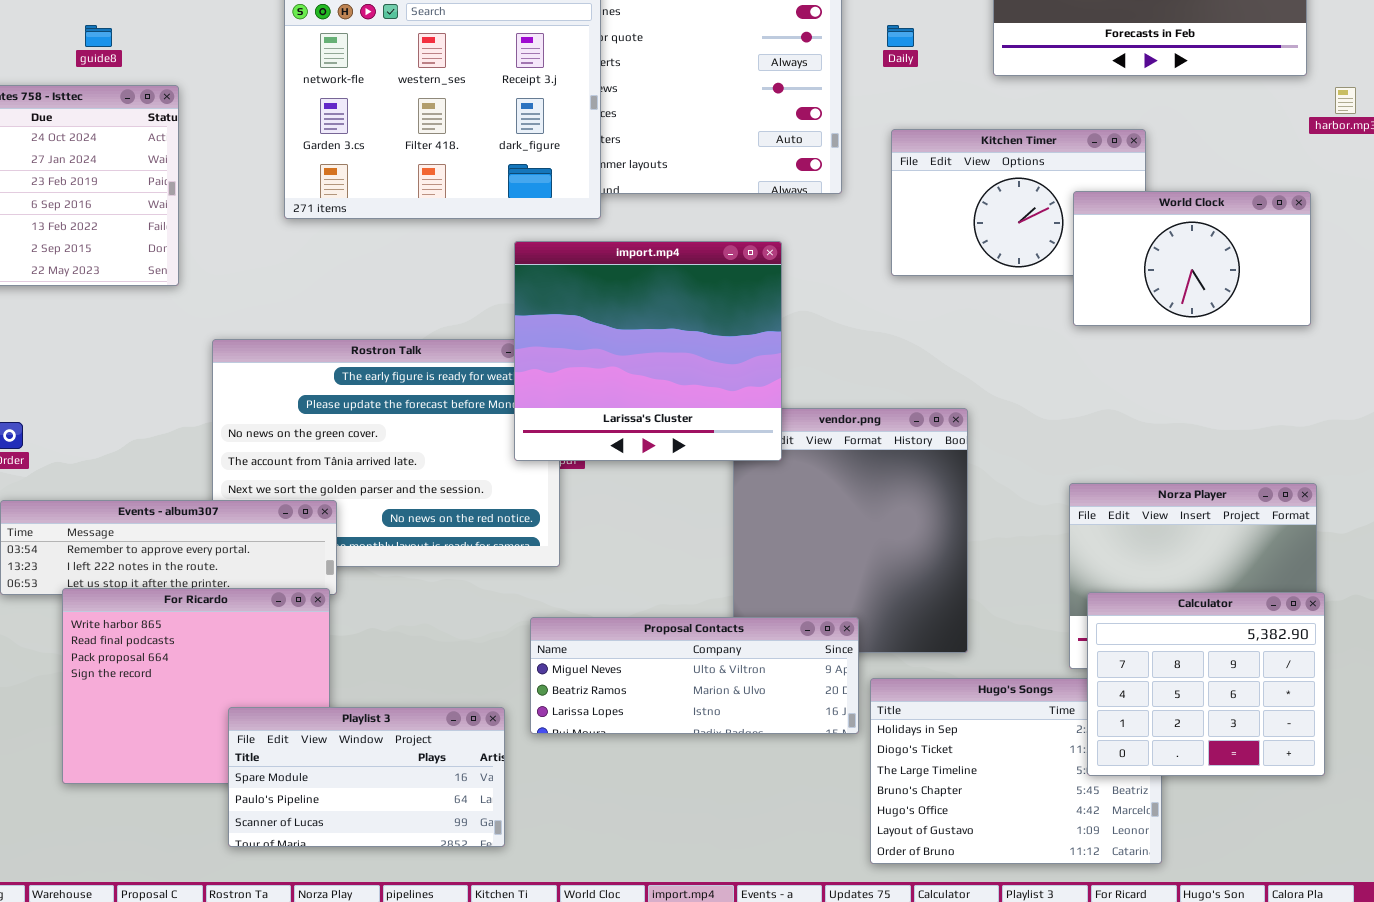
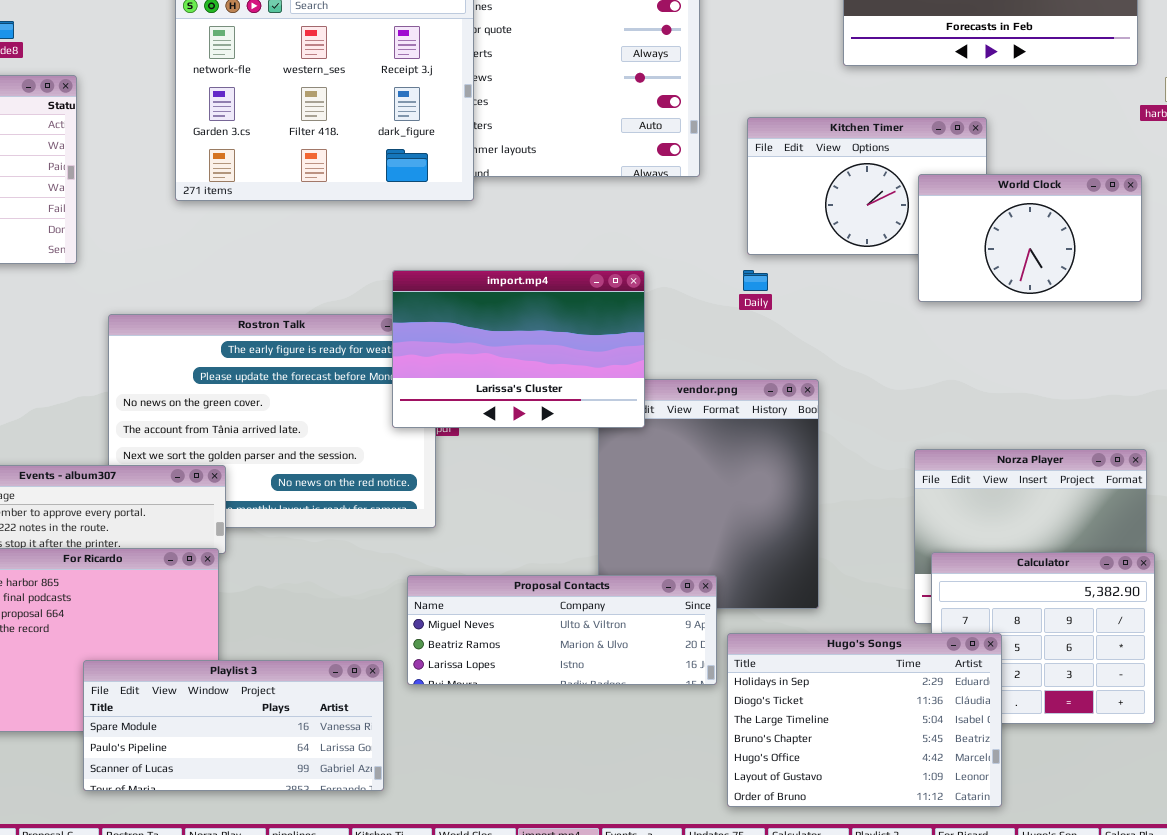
Daily: [887,25,914,47] -> [743,270,768,291], moved
import.mp4: [514,241,782,461] -> [392,270,645,428], resized
Hugo's Songs: [870,678,1162,864] -> [727,633,1002,807], raised
Playlist 3: [228,707,505,847] -> [83,660,384,791], resized

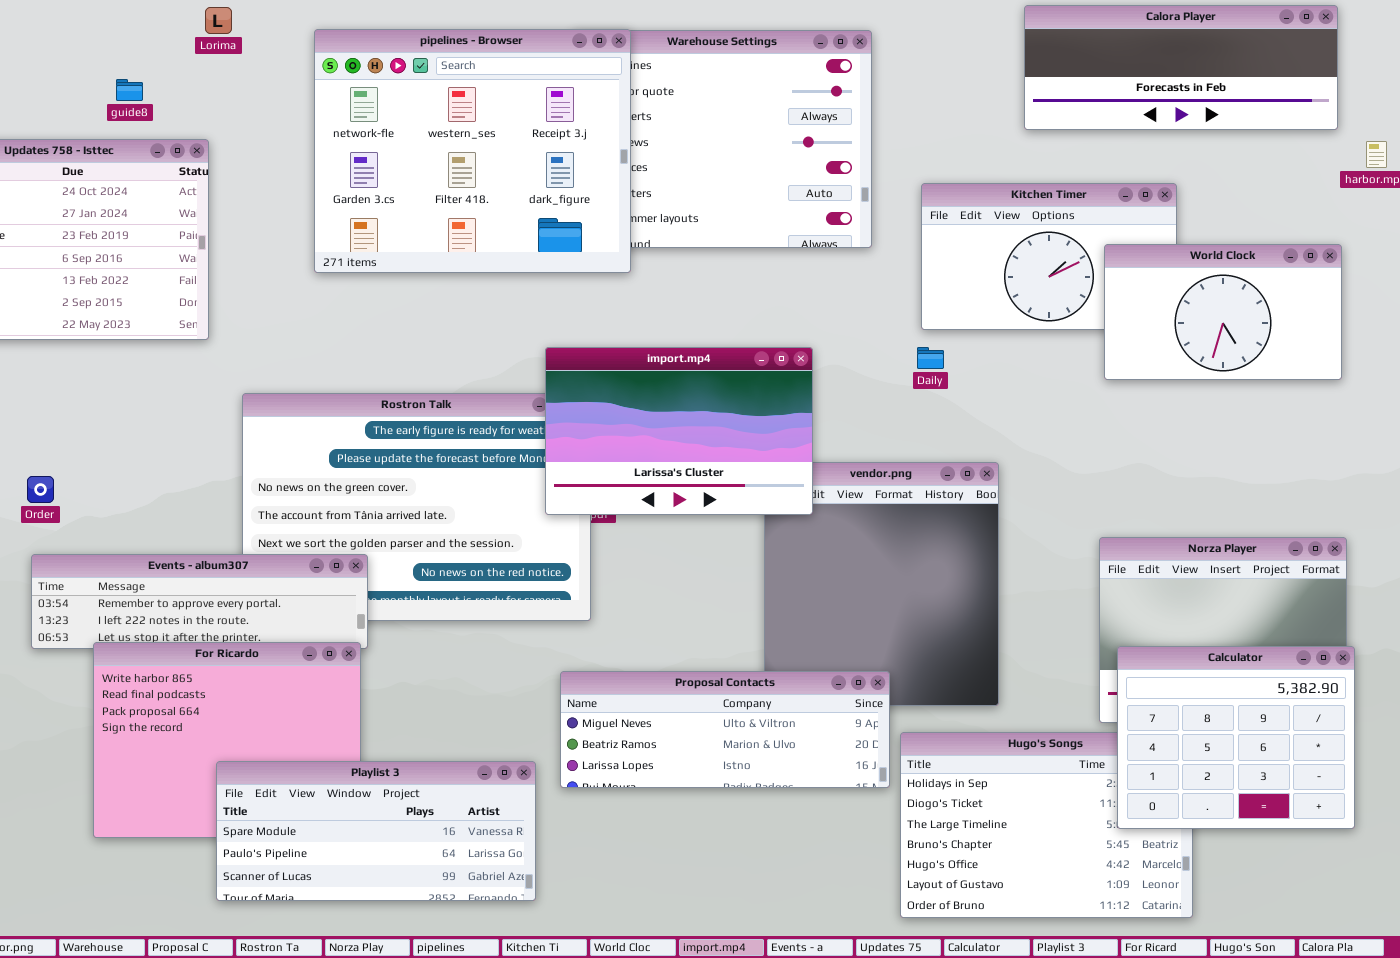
Calculator: [931,552,1155,724] -> [1117,646,1355,829], raised

